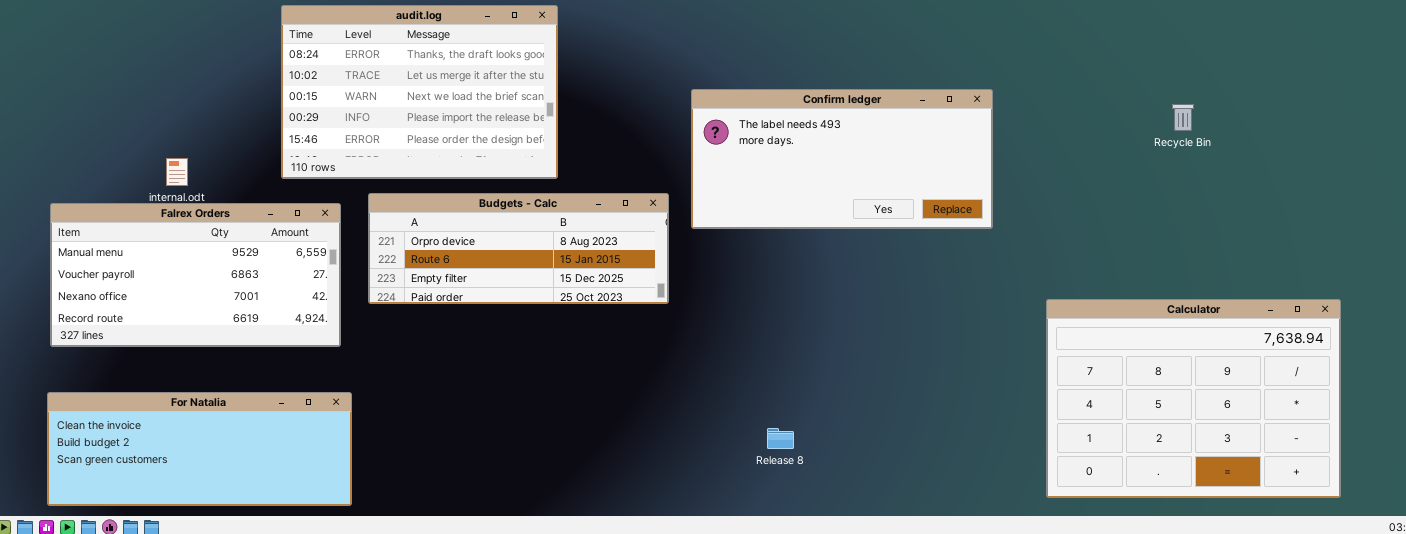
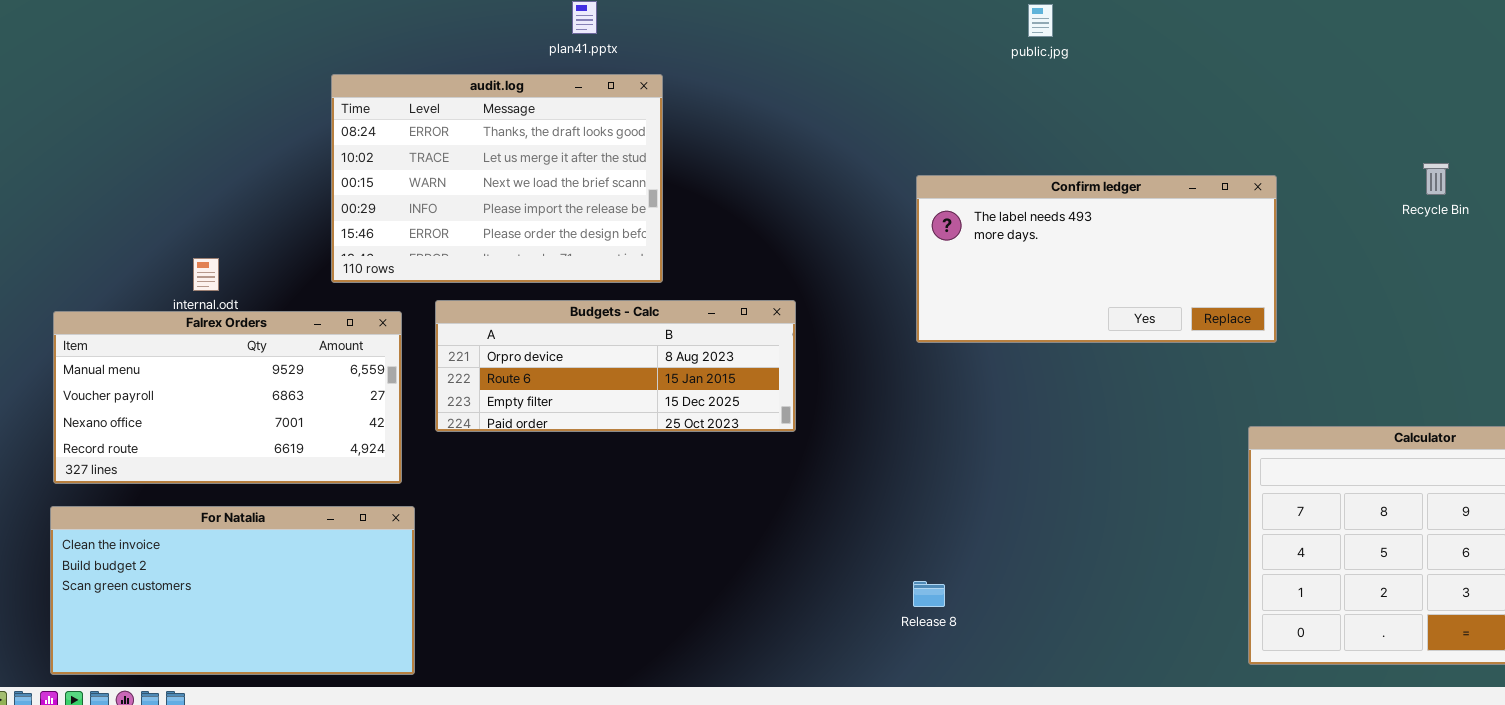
Confirm ledger: [691,89,993,229] -> [916,175,1277,343], moved
Recycle Bin: [1172,104,1194,131] -> [1423,163,1449,195], moved
For Natalia: [47,392,352,506] -> [50,506,415,675], resized

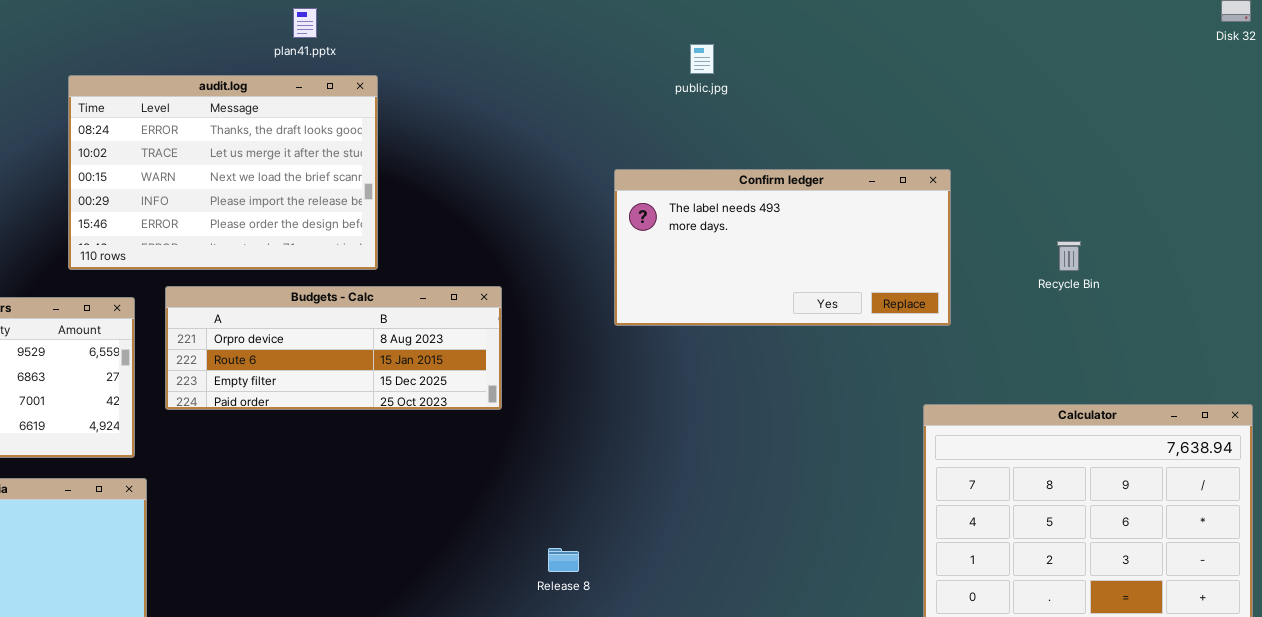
public.jpg: [1028,4,1053,37] -> [690,44,714,74], moved
Recycle Bin: [1423,163,1449,195] -> [1057,241,1081,271], moved
Release 8: [913,581,945,607] -> [548,548,579,572], moved

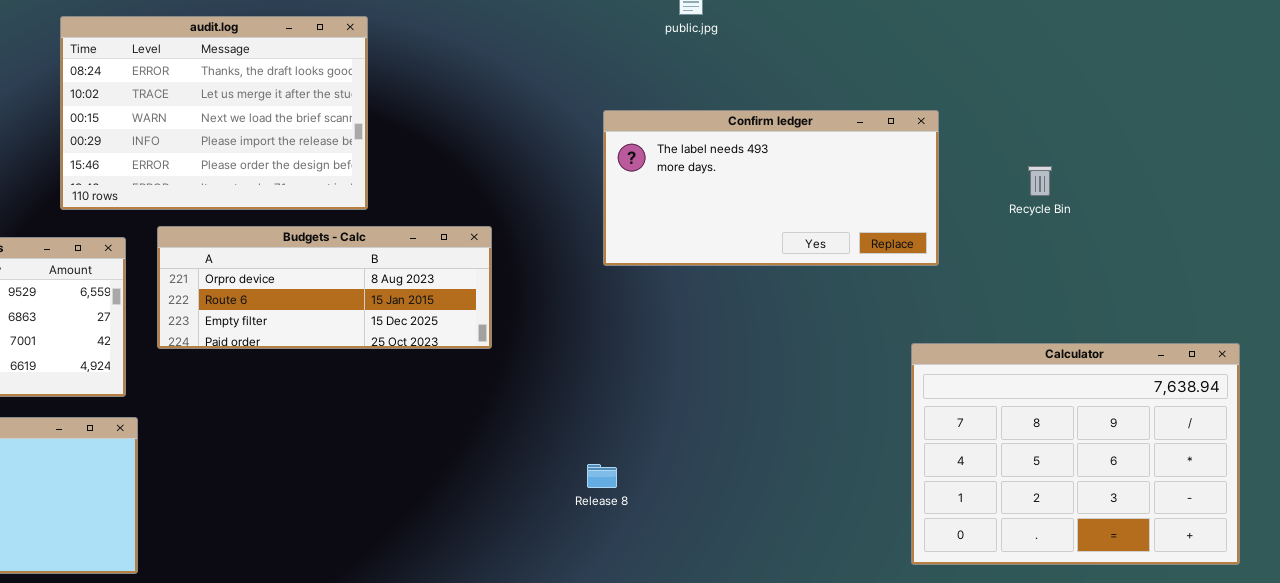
Recycle Bin: [1057,241,1081,271] -> [1028,166,1052,196], moved
Release 8: [548,548,579,572] -> [587,464,617,488], moved

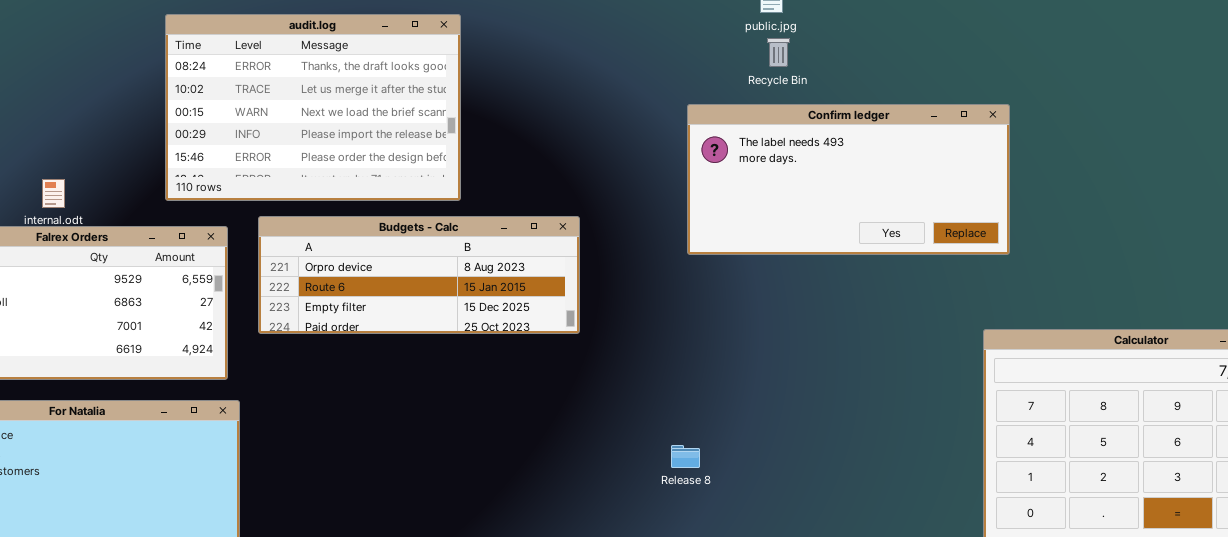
Recycle Bin: [1028,166,1052,196] -> [767,38,790,67], moved

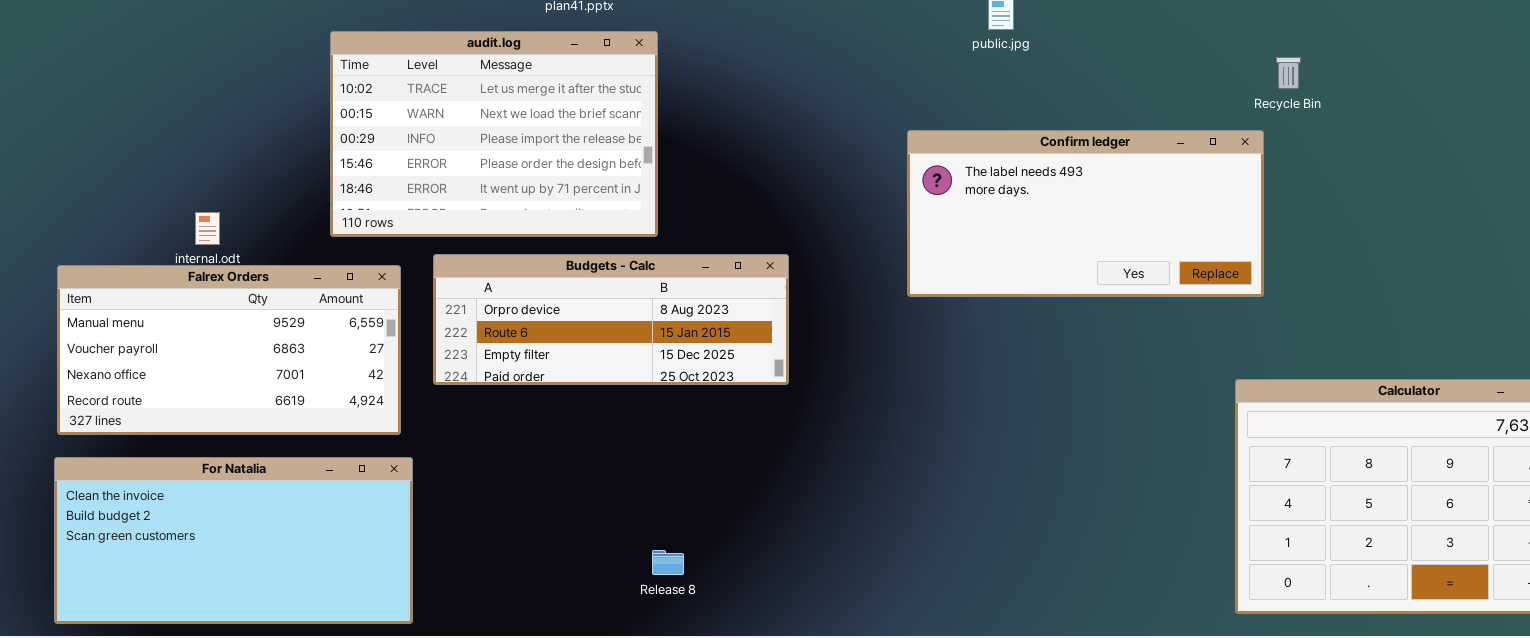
audit.log: [165,14,461,201] -> [330,31,658,237], scrolled down 1 row
Recycle Bin: [767,38,790,67] -> [1276,57,1301,89], moved
Release 8: [671,445,700,468] -> [652,550,684,575], moved

